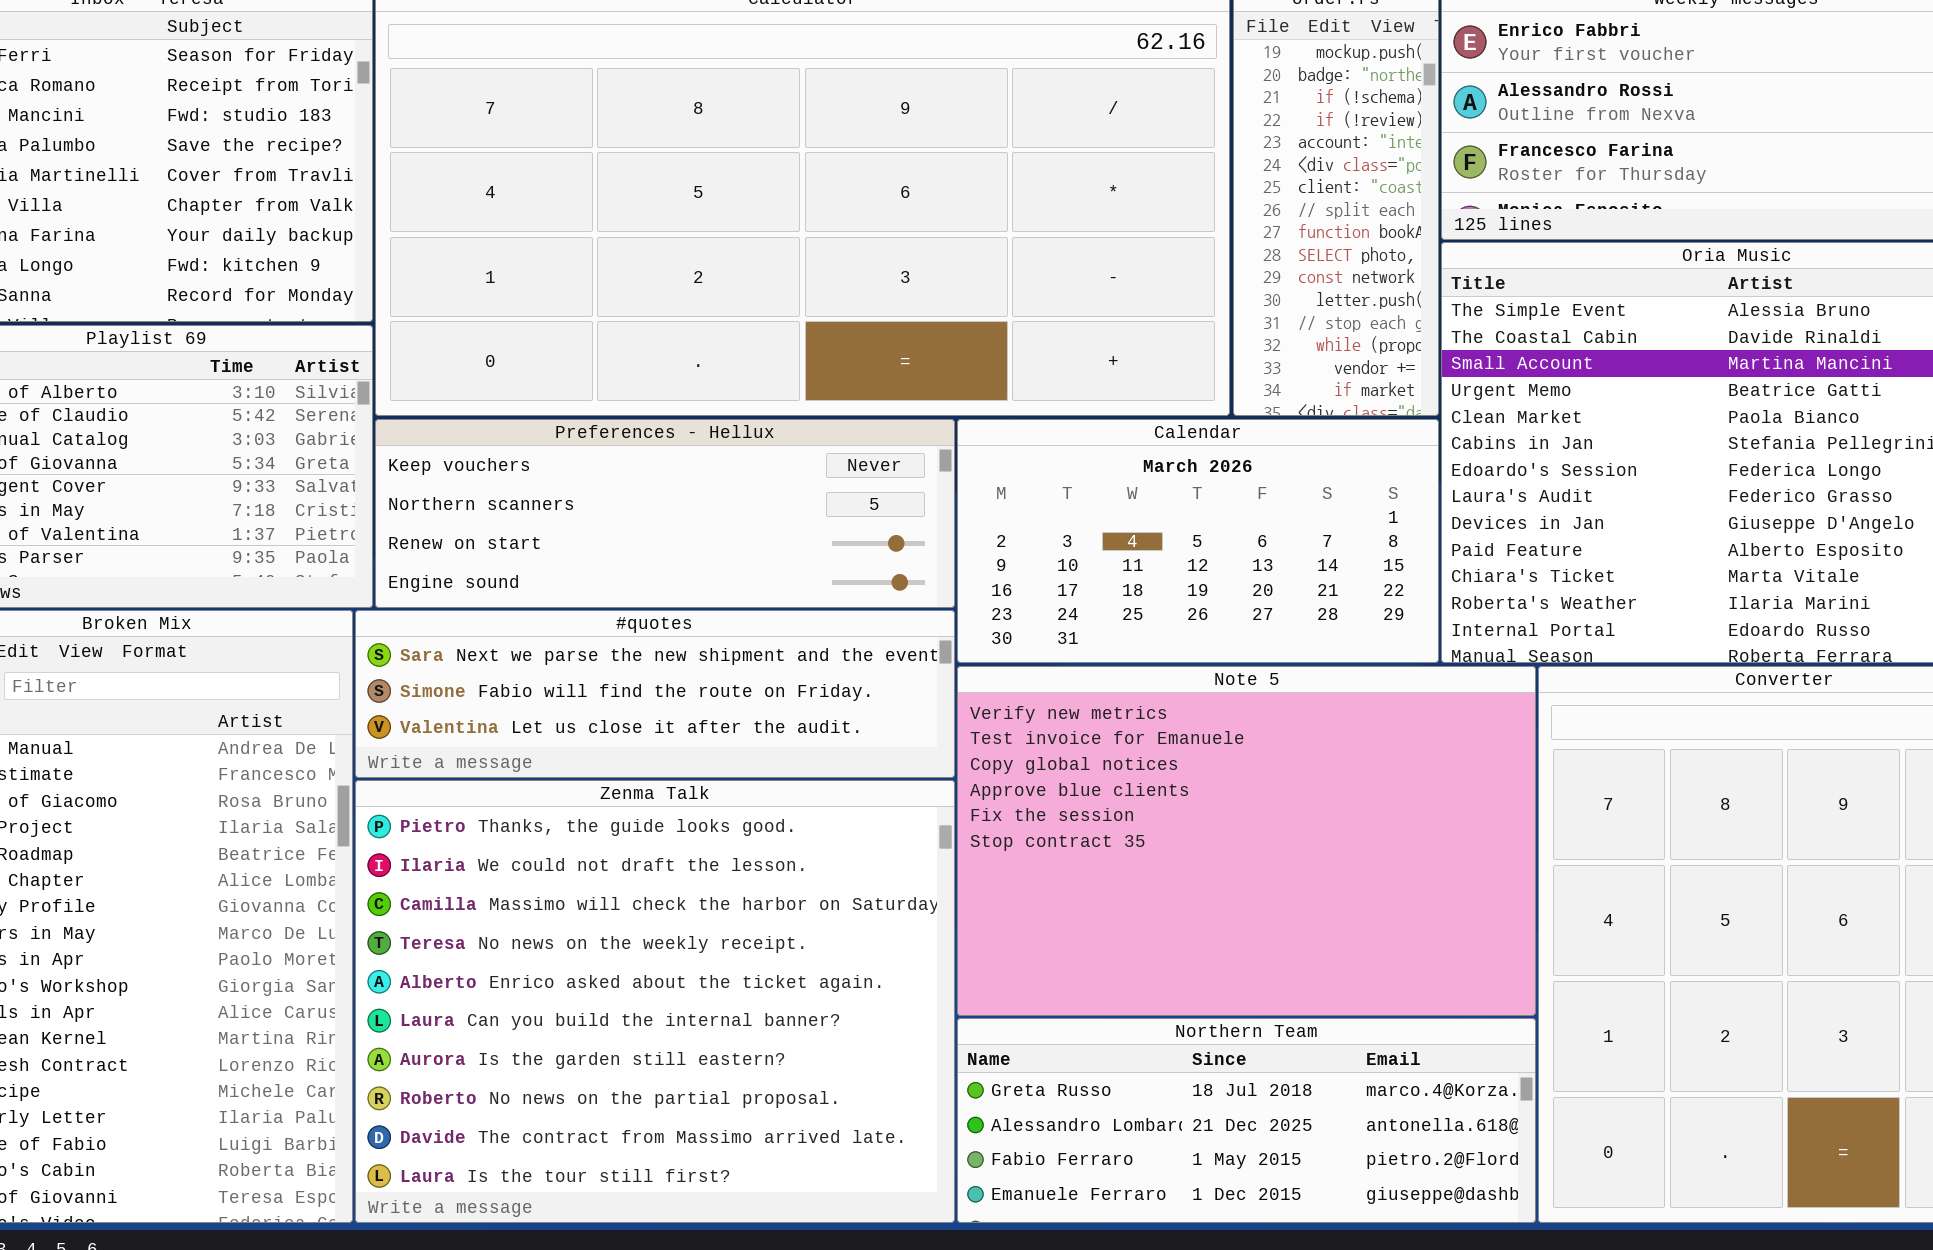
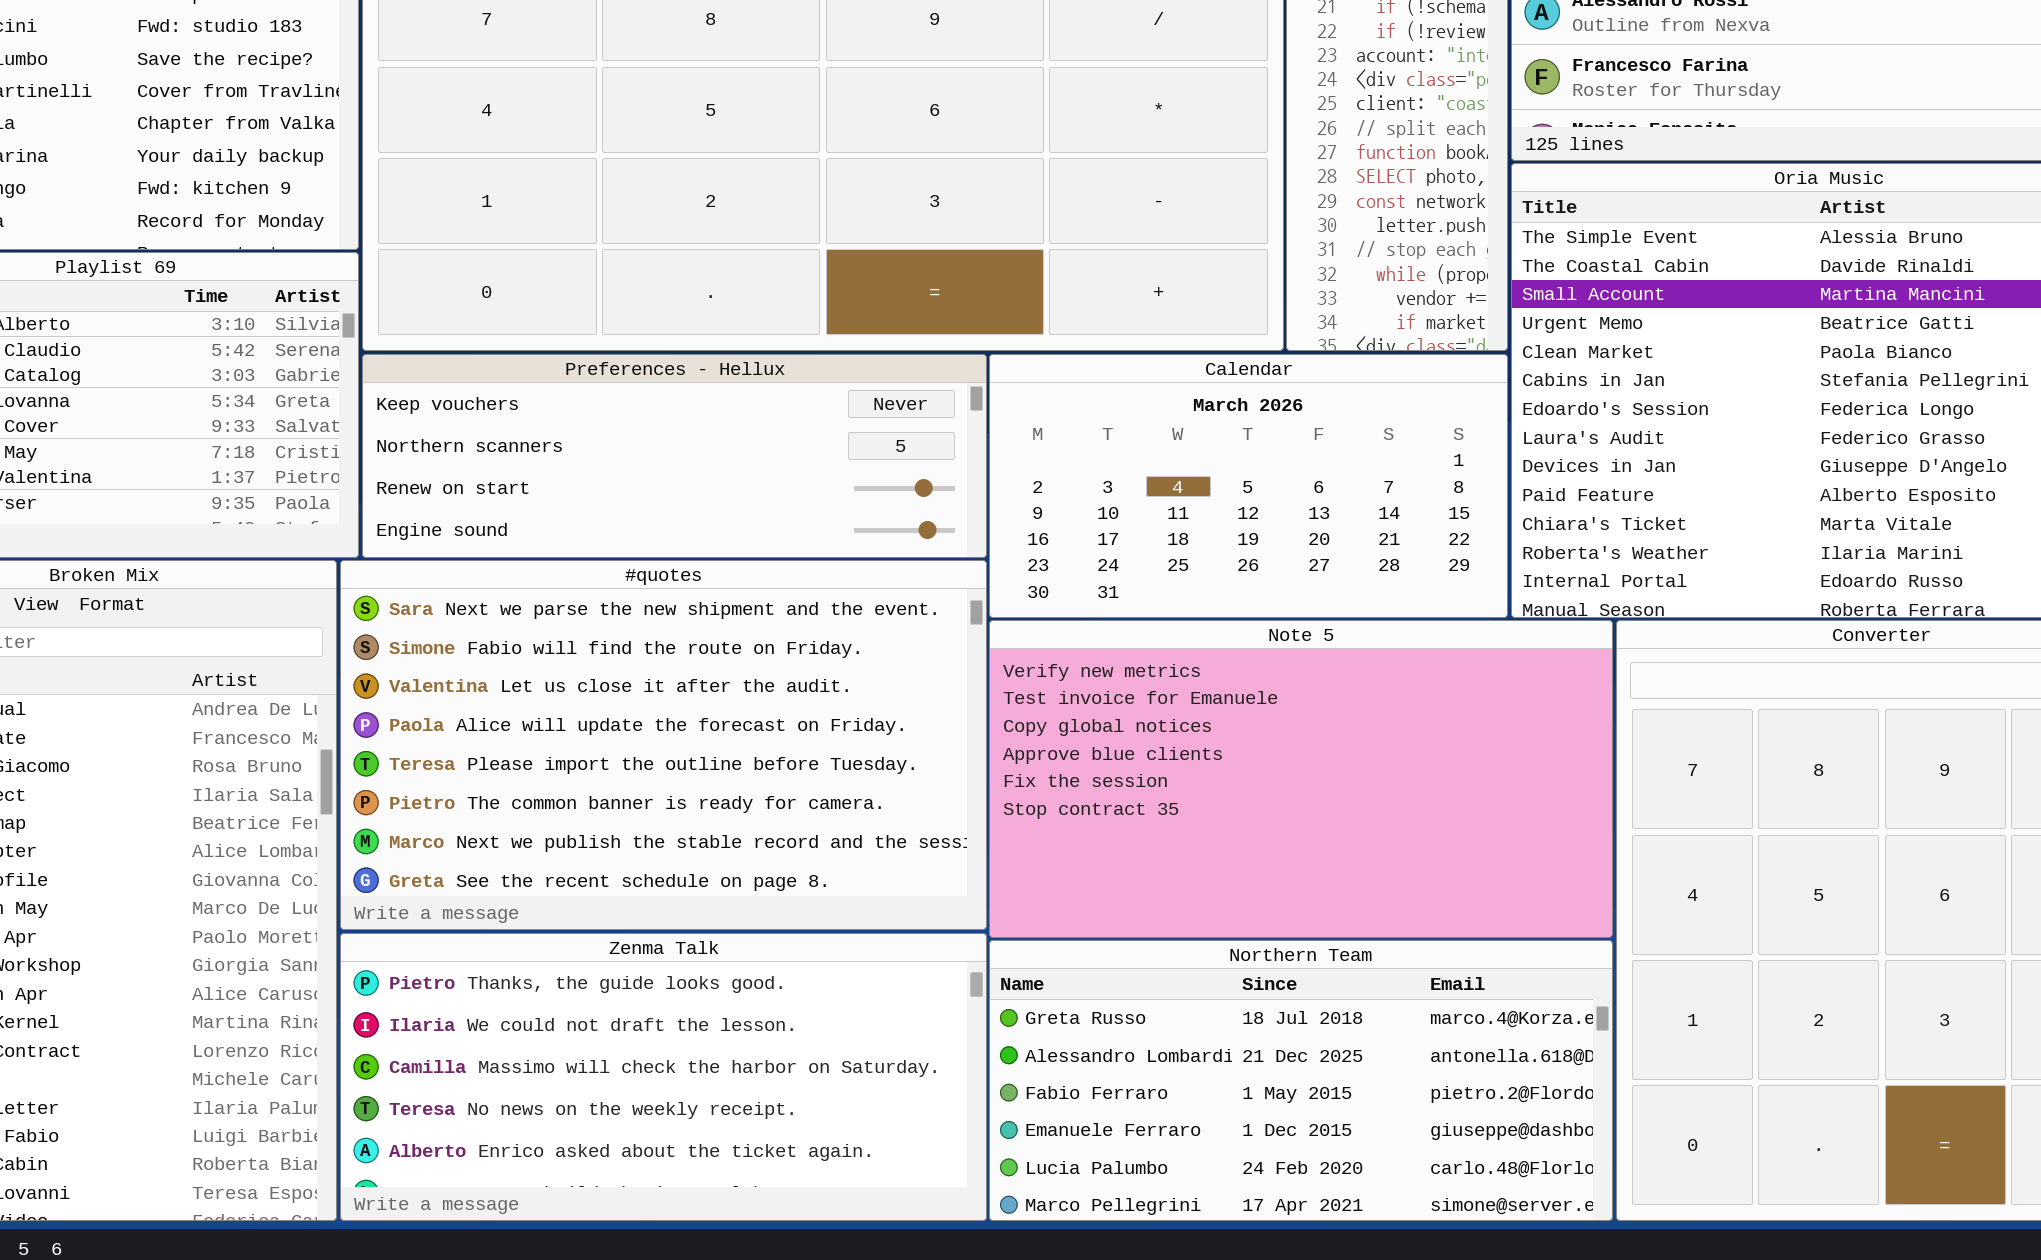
#quotes: [355,610,955,778] -> [340,560,987,930], resized
Note 5: [957,666,1536,1016] -> [989,620,1613,938], resized
Zenma Talk: [355,780,955,1223] -> [340,933,987,1221], resized
Northern Team: [957,1018,1536,1223] -> [989,940,1613,1221], resized

